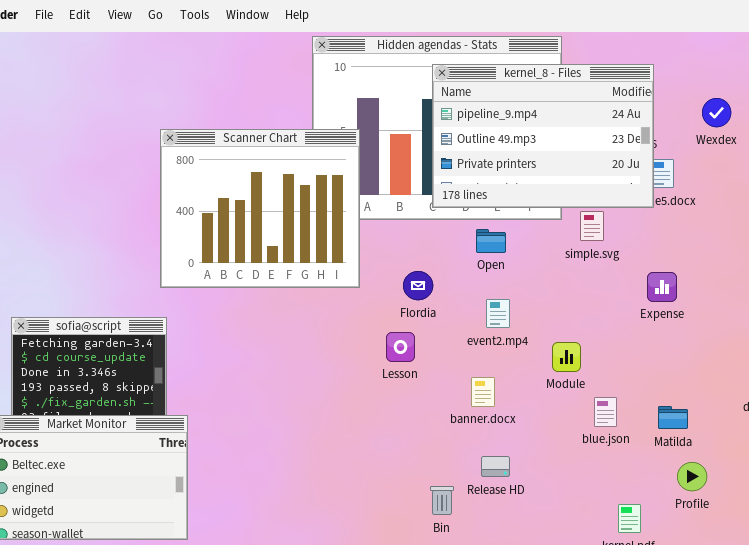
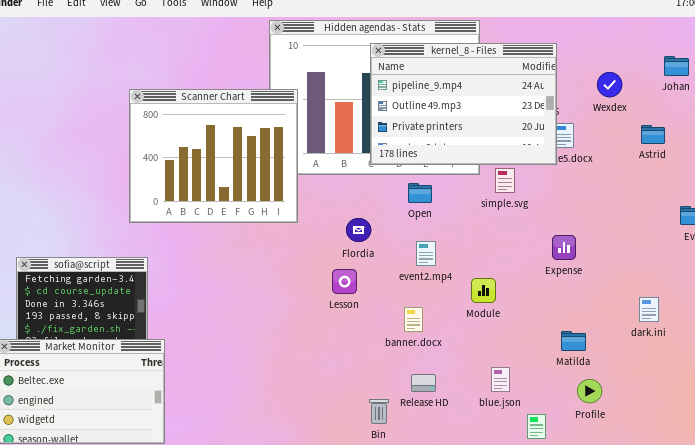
Scanner Chart: [160,129,360,288] -> [129,89,298,223], moved
Expense: [647,272,677,302] -> [552,235,576,260], moved
blue.json: [594,397,617,427] -> [491,367,510,392], moved

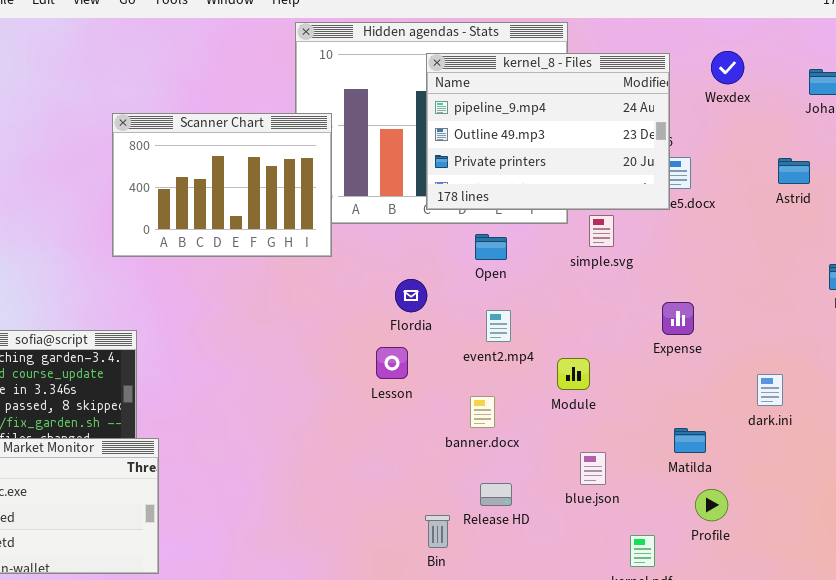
Wexdex: [597,72,622,97] -> [711,51,744,84], moved
Scanner Chart: [129,89,298,223] -> [112,113,332,257], resized
dark.ini: [639,297,659,322] -> [757,374,783,406], moved
blue.json: [491,367,510,392] -> [580,452,606,485], moved

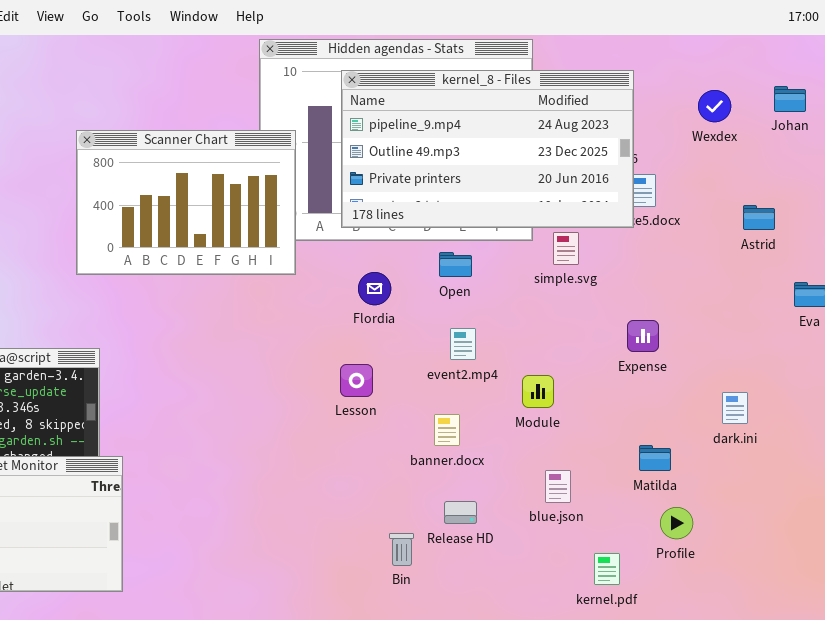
Wexdex: [711,51,744,84] -> [698,90,731,122], moved
kernel_8 - Files: [426,53,670,210] -> [341,70,634,228], resized
Astrid: [778,158,810,184] -> [743,205,775,230], moved
Flordia: [395,279,427,312] -> [358,272,391,305], moved

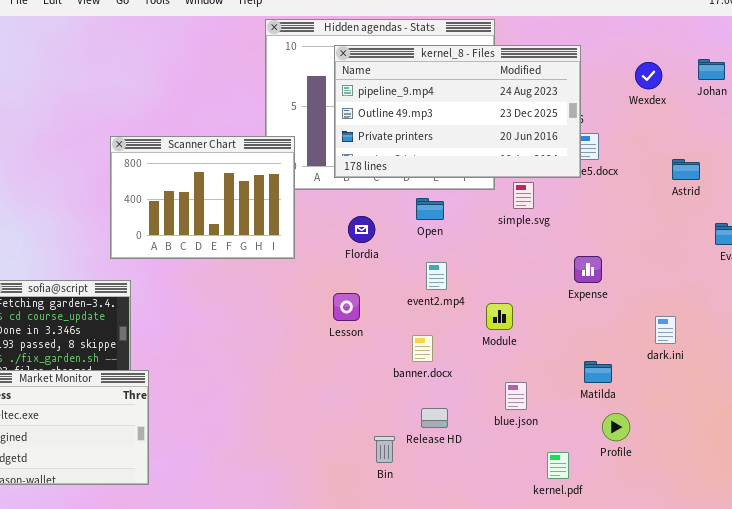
Scanner Chart: [76,130,296,275] -> [110,136,295,259], moved

